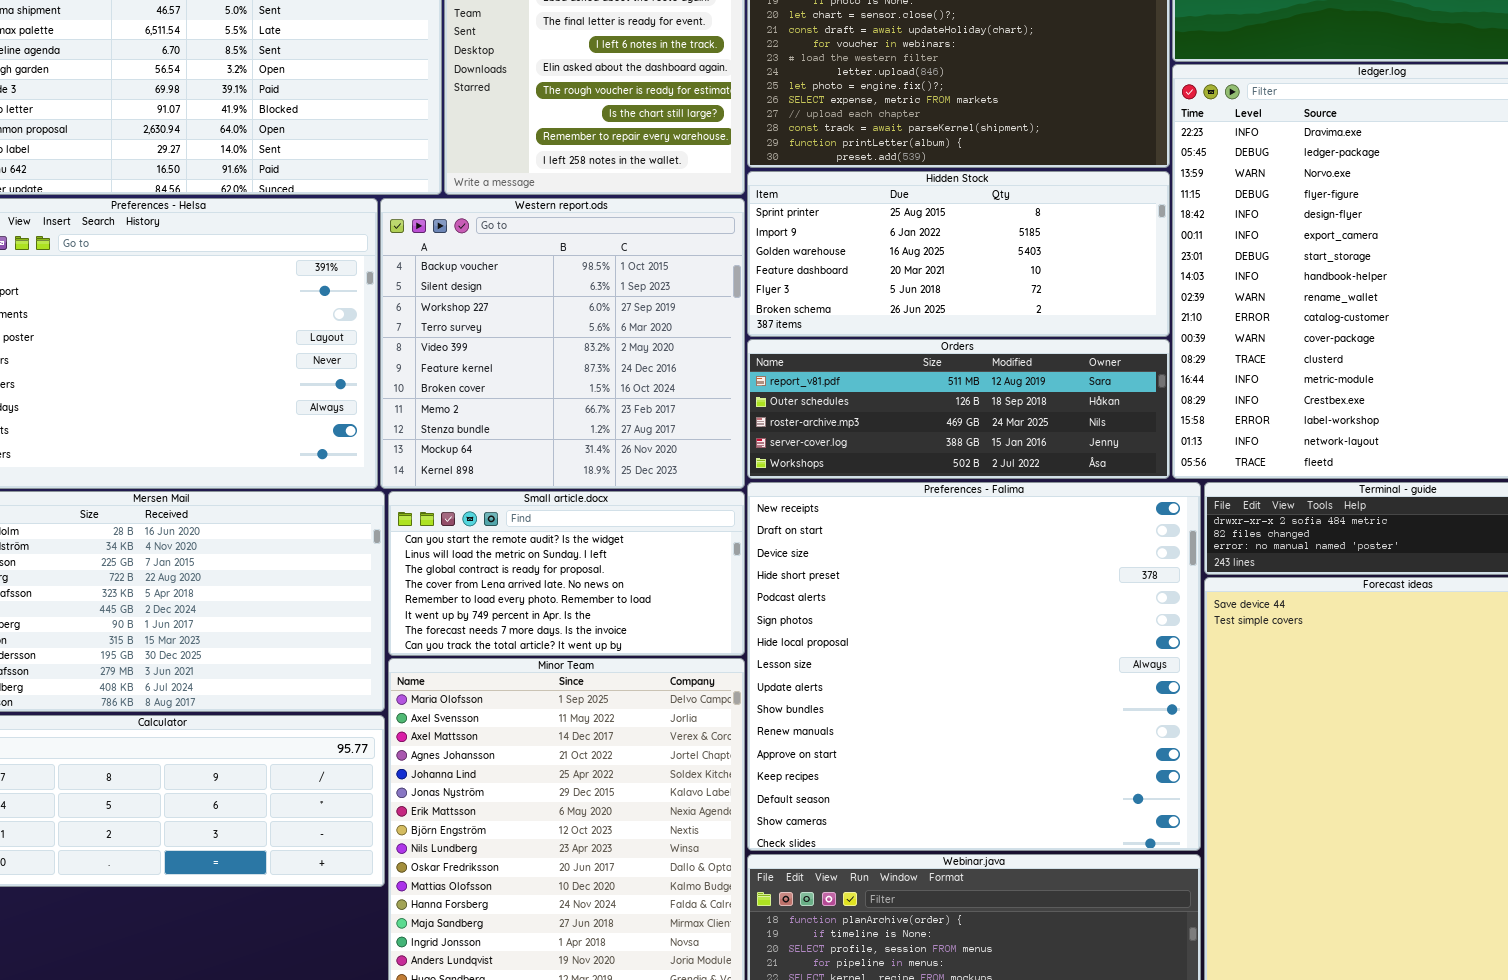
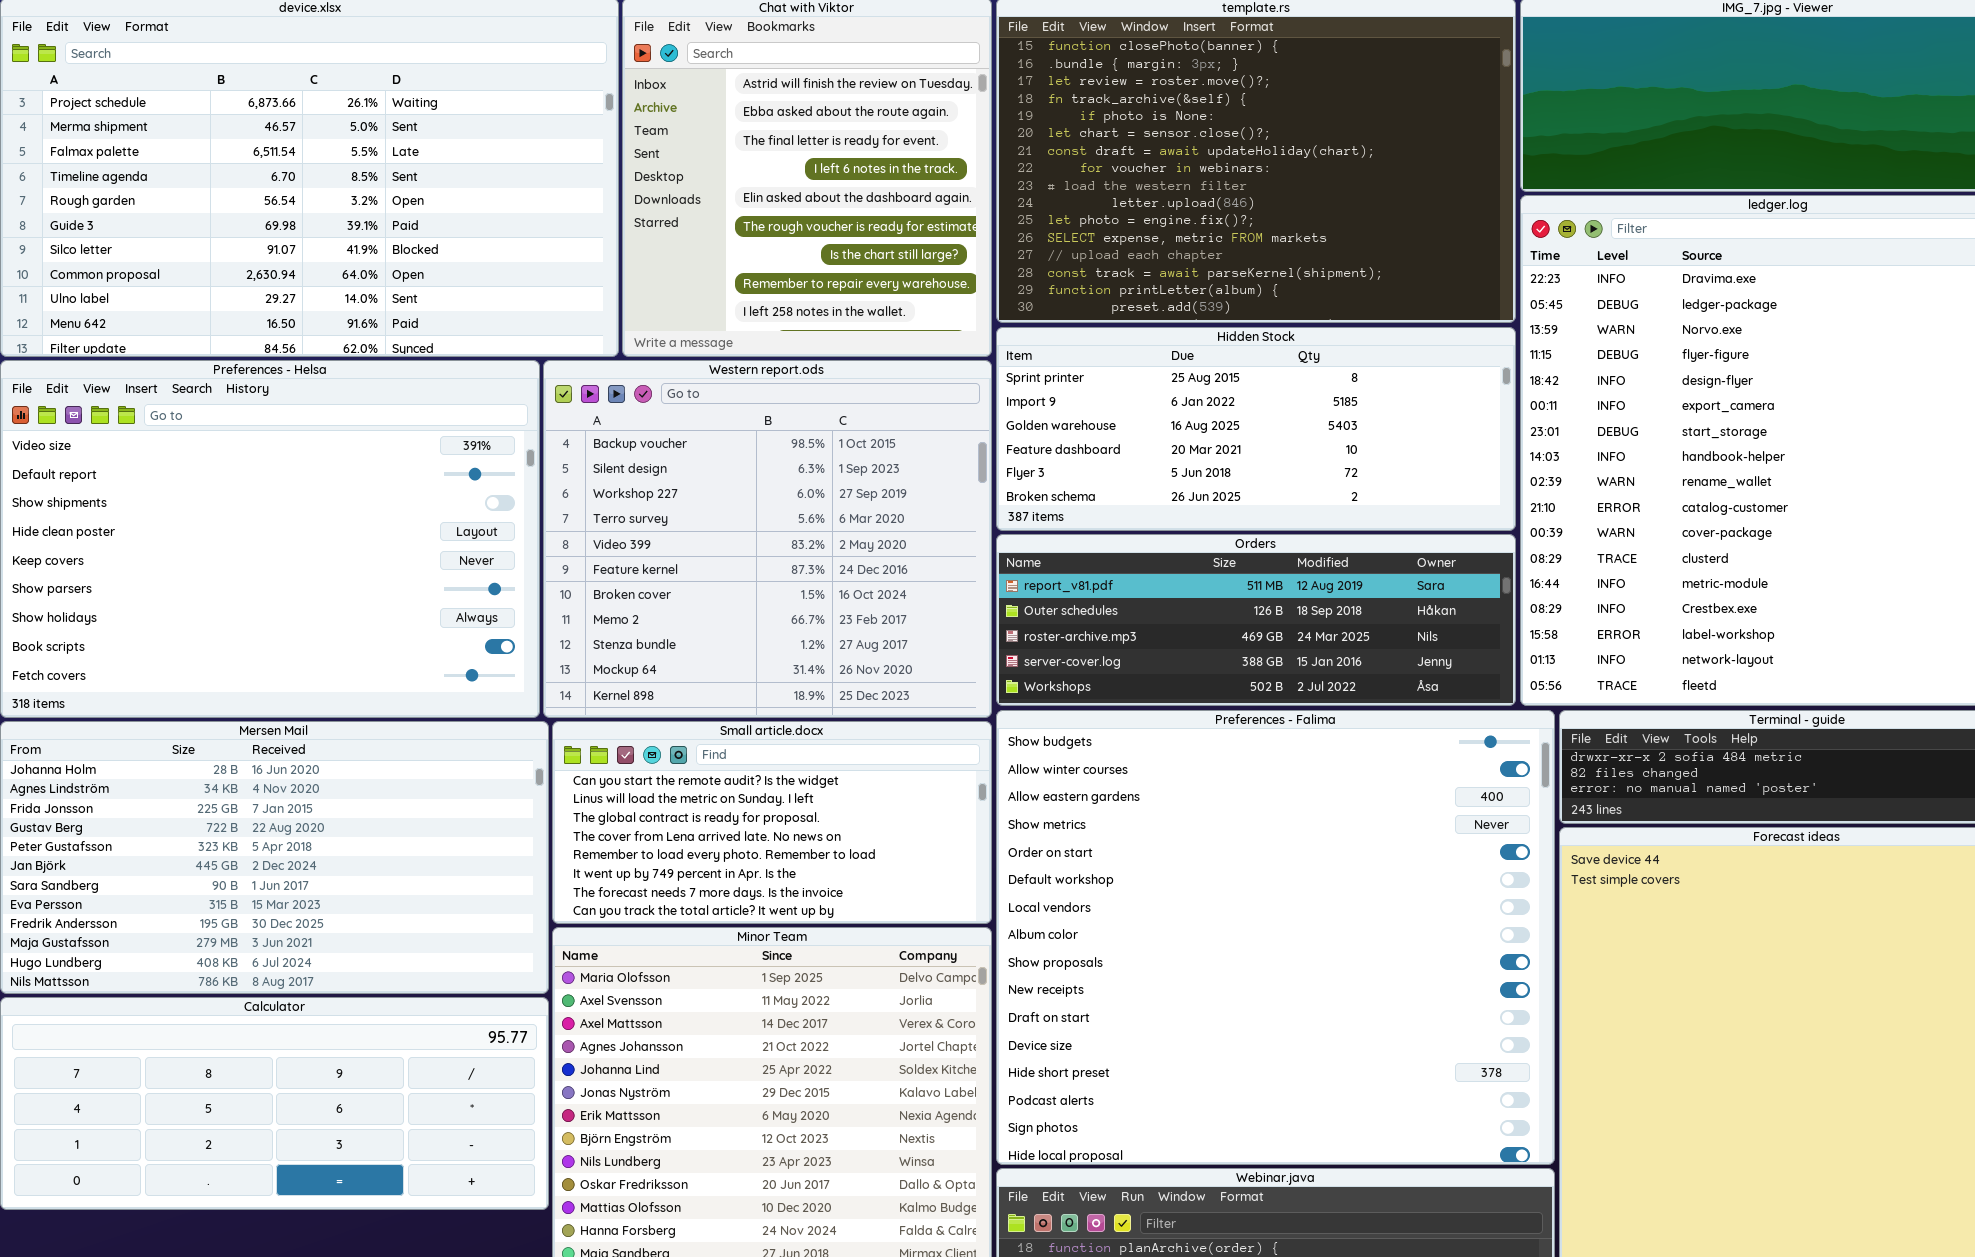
Preferences - Falima: [747,482,1201,851] -> [996,710,1555,1165], scrolled up 9 rows

